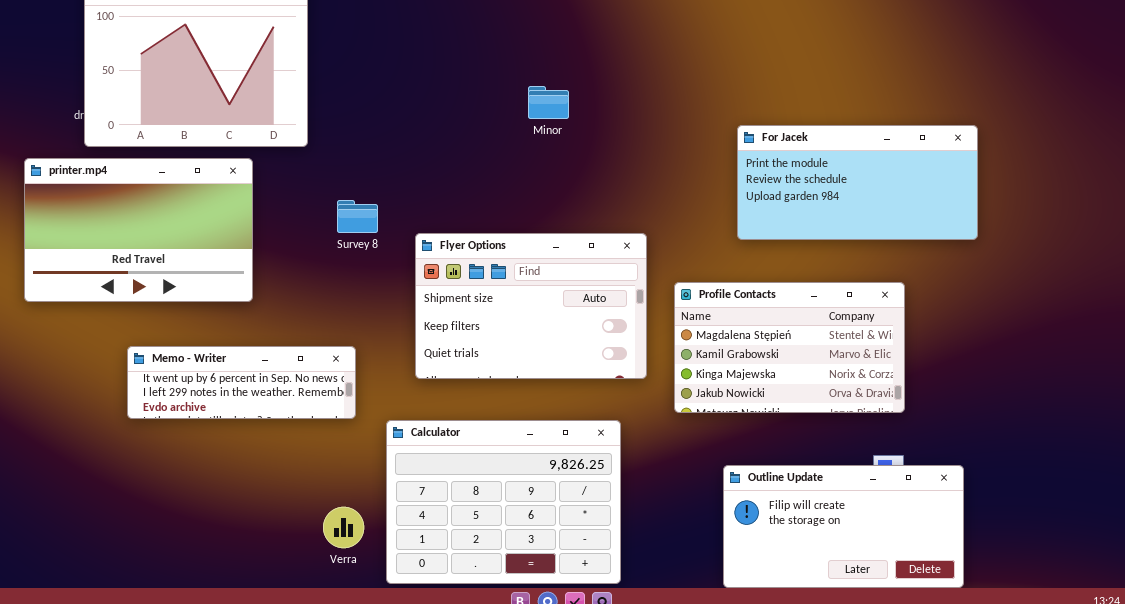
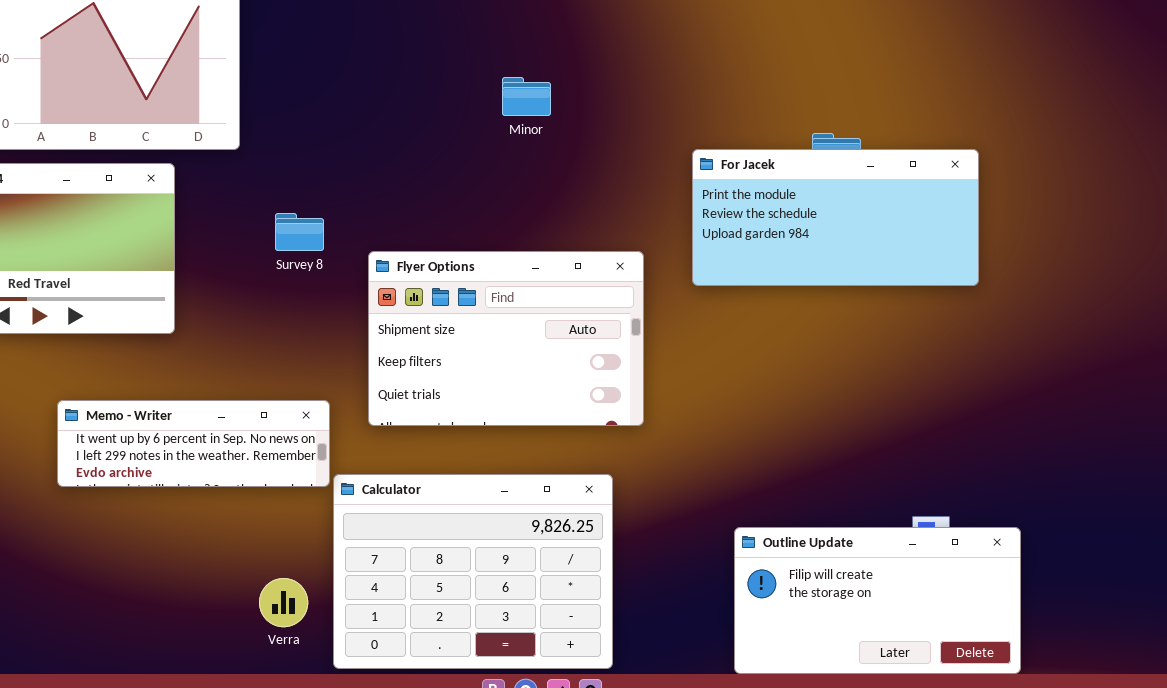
For Jacek: [737,125,978,240] -> [692,149,979,286], moved
Profile Contacts: [674,282,905,413] -> none, closed
Memo - Writer: [127,346,356,419] -> [57,400,330,487], moved

